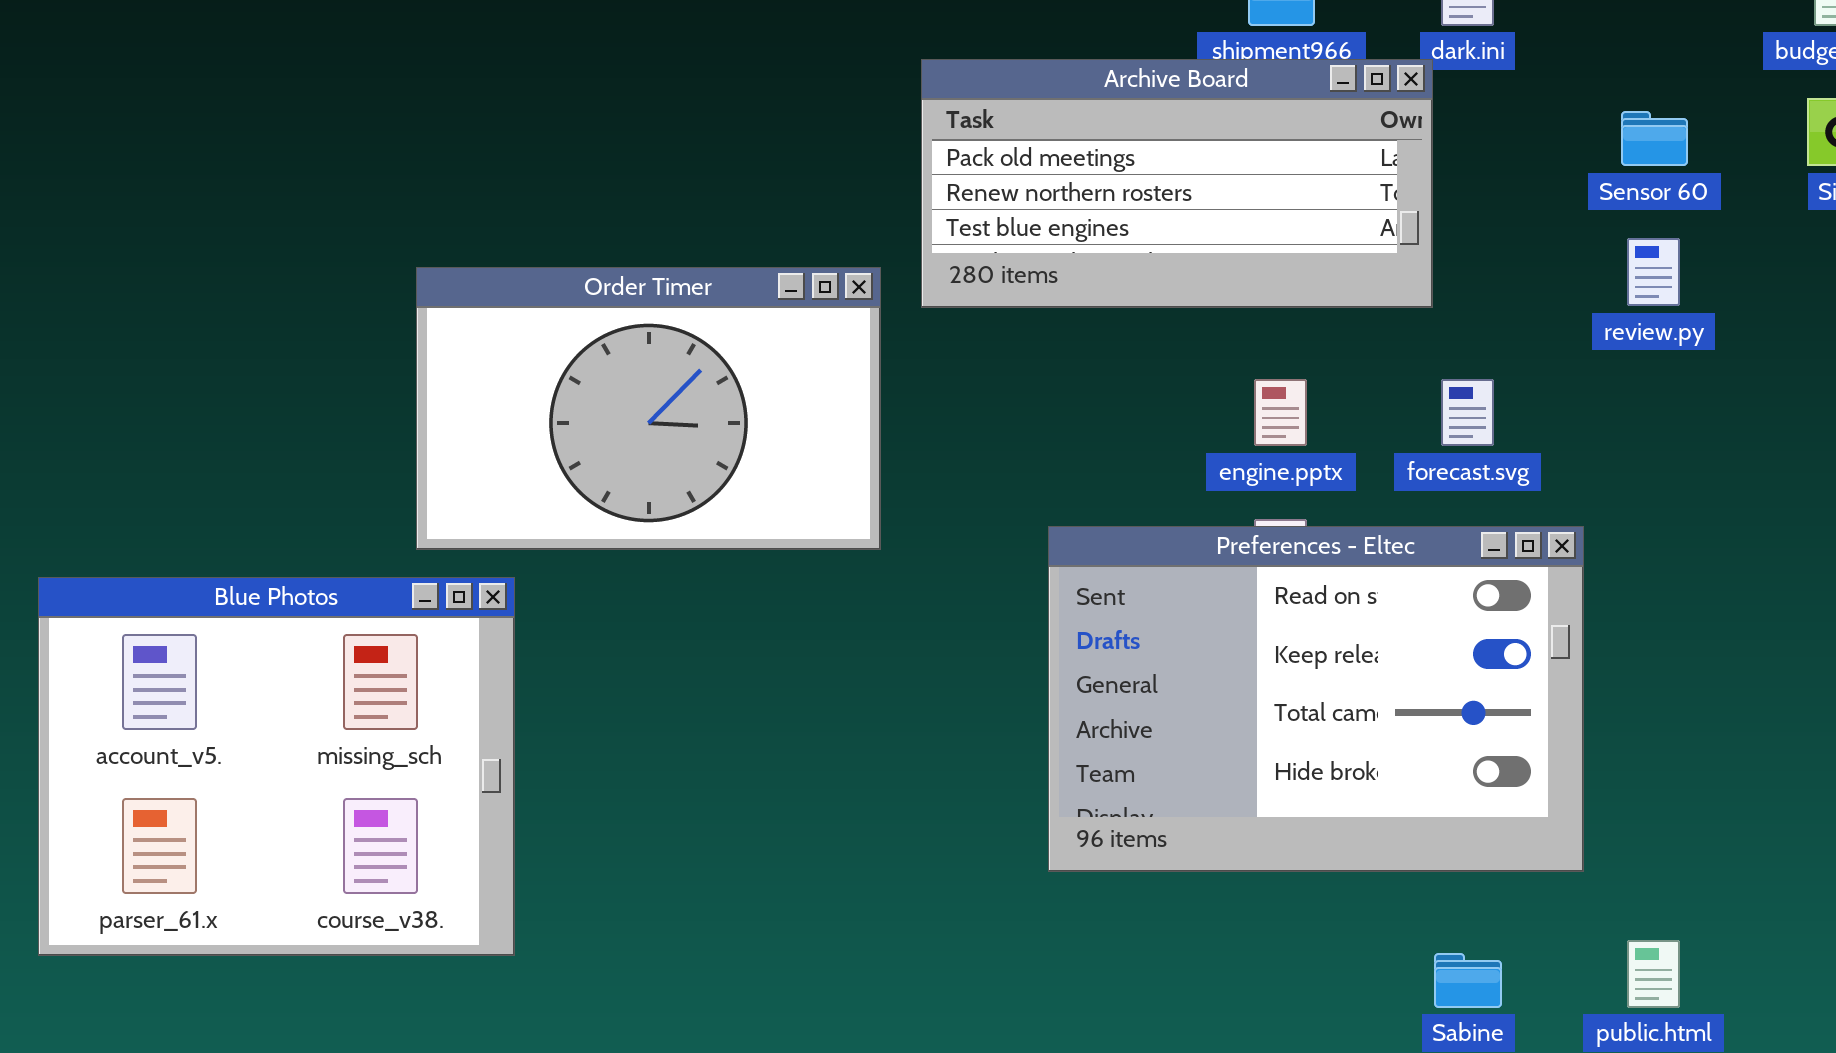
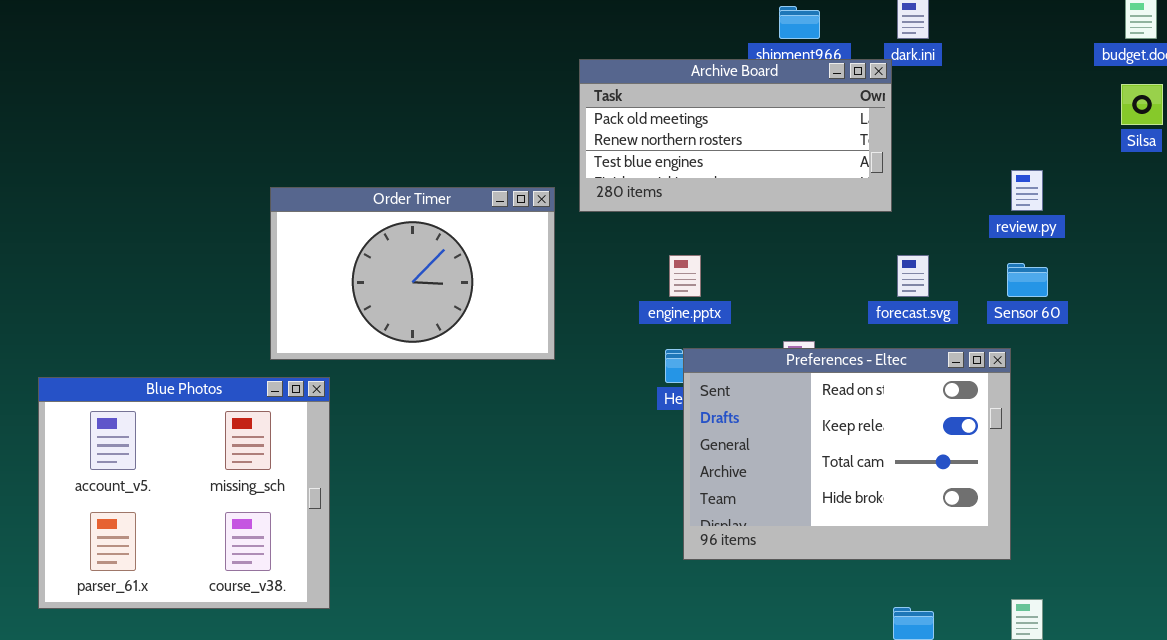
Sensor 60: [1621,111,1688,166] -> [1007,263,1048,297], moved
engine.pptx: [1254,379,1307,446] -> [669,255,701,297], moved
Preferences - Eltec: [1048,526,1584,872] -> [683,348,1011,560], moved

